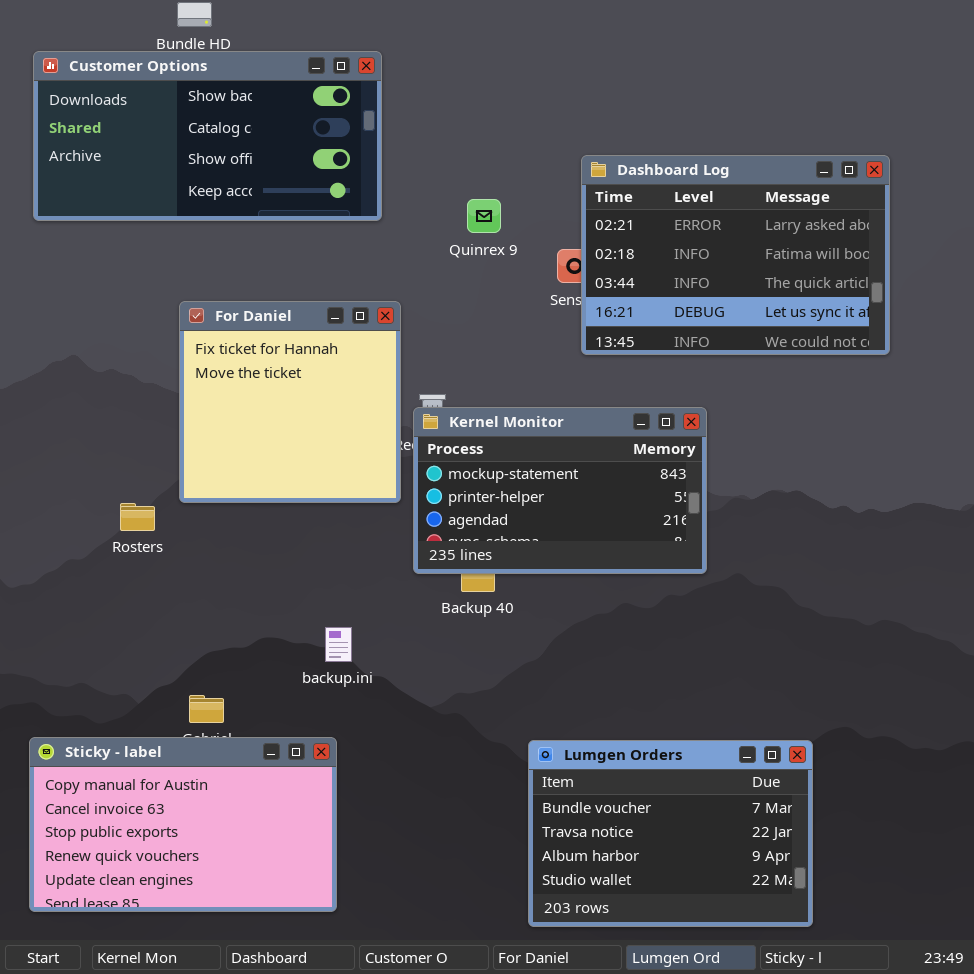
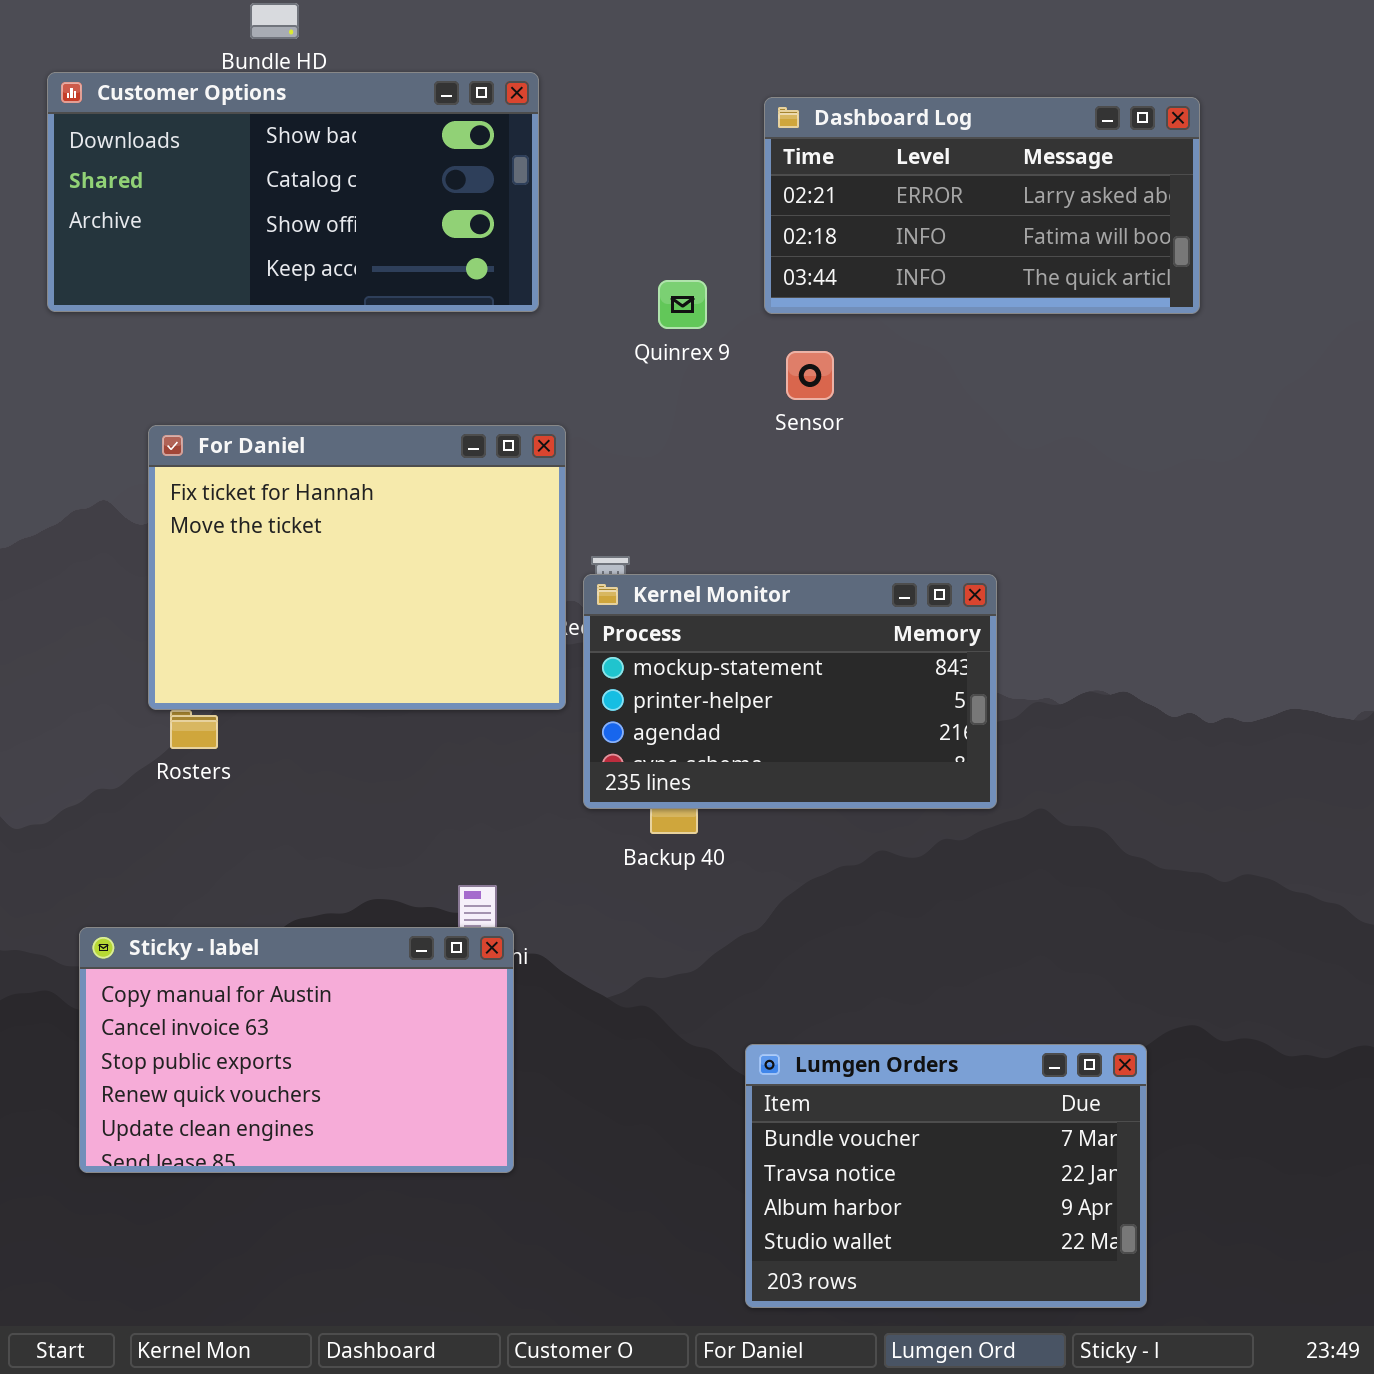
Dashboard Log: [581,155,890,355] -> [764,97,1200,314], moved, resized
For Daniel: [179,301,401,503] -> [148,425,566,710], resized
Sticky - label: [29,737,337,912] -> [79,927,514,1173], moved

